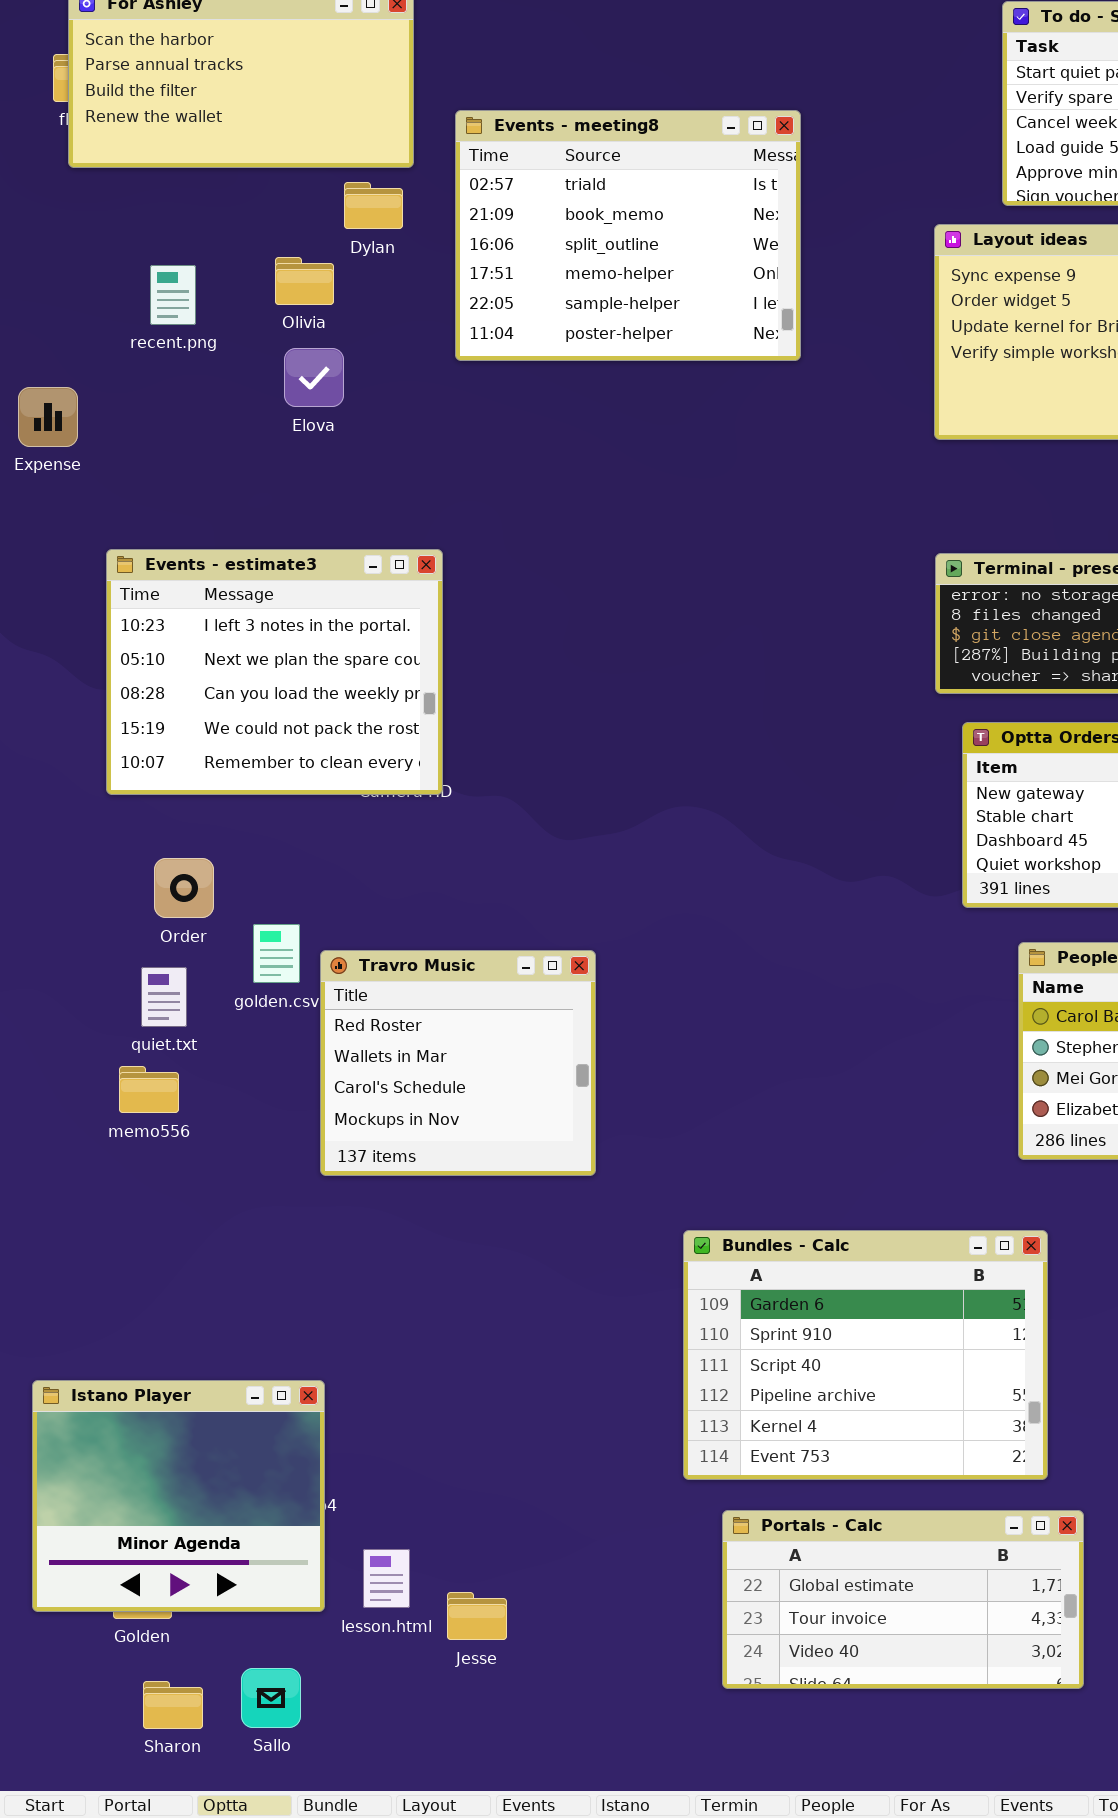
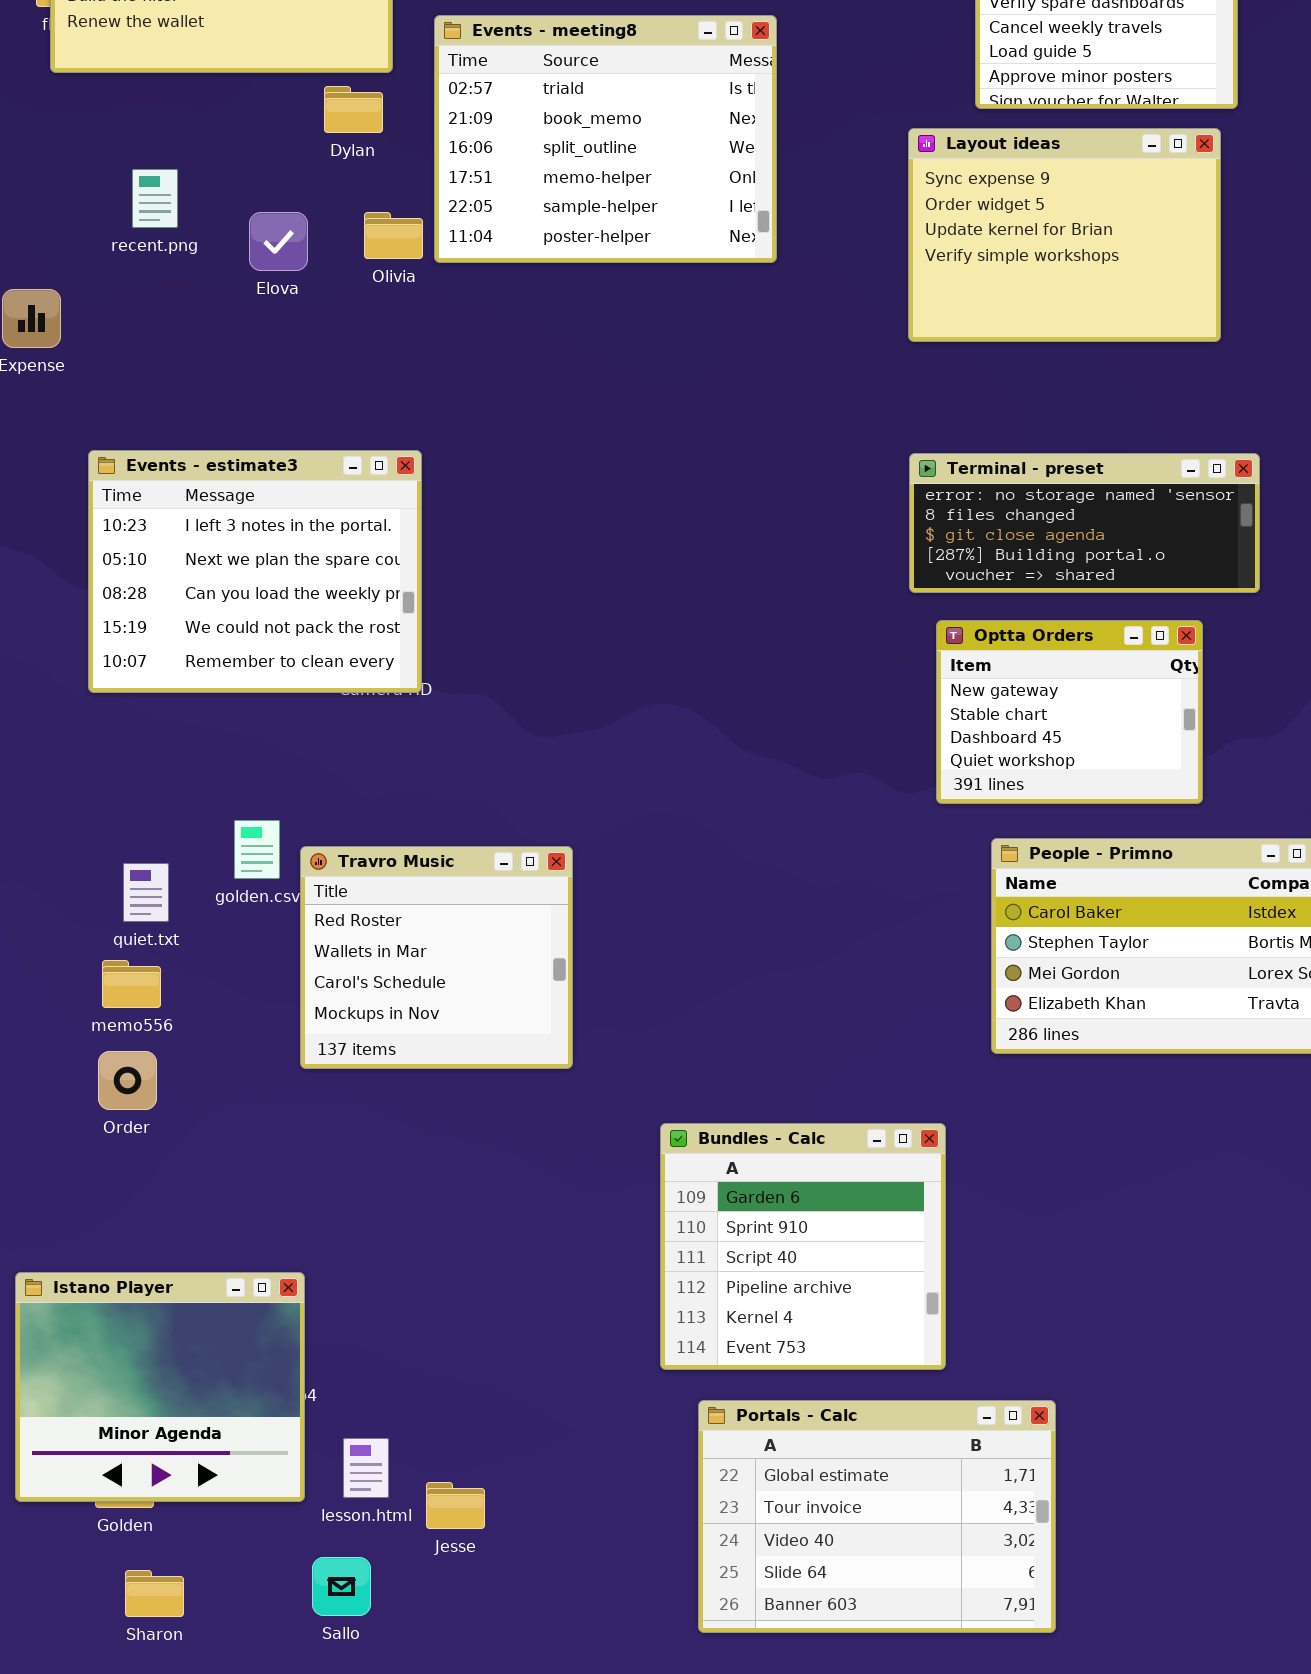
Olivia: [275,257,334,305] -> [364,212,423,259], moved
Elova: [284,348,344,407] -> [249,212,308,271], moved
Order: [154,858,214,918] -> [98,1051,157,1110], moved
Bundles - Calc: [683,1230,1048,1480] -> [660,1123,946,1370], resized
Portals - Calc: [722,1510,1084,1689] -> [698,1400,1056,1633], resized
Sallo: [241,1668,301,1728] -> [312,1557,371,1616], moved

